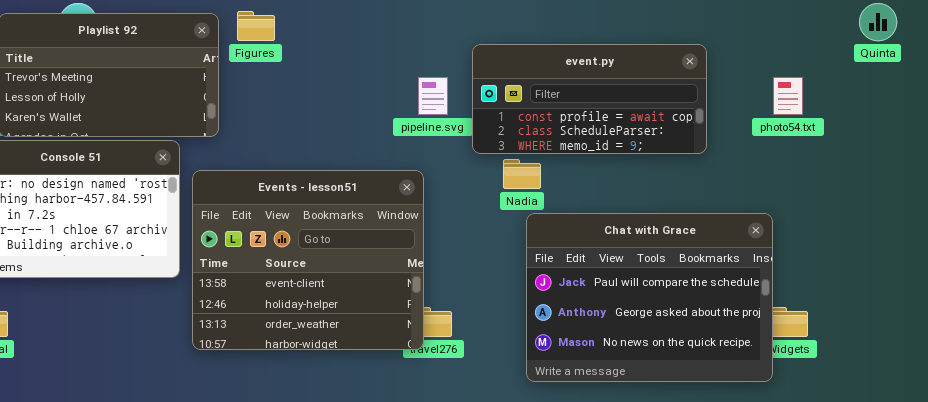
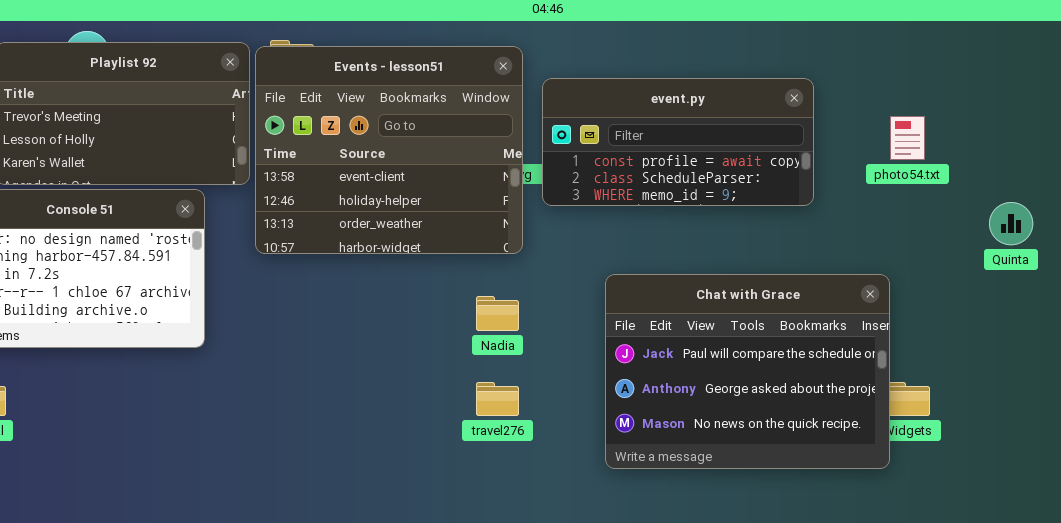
Quinta: [859,3,897,41] -> [989,202,1033,245], moved
Nadia: [503,159,541,189] -> [476,296,519,331], moved
Events - lesson51: [192,170,424,350] -> [255,46,523,254], moved

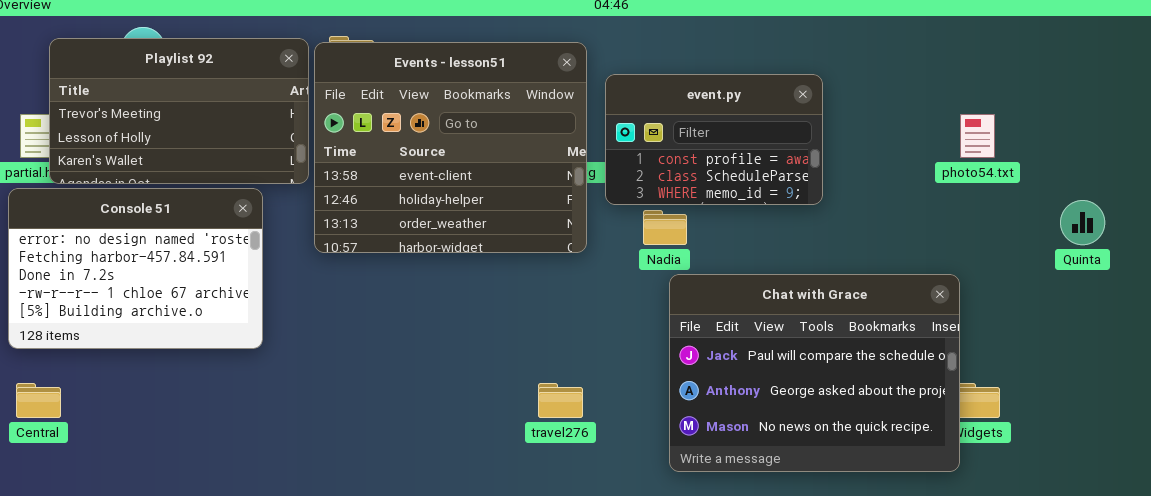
event.py: [542,78,814,206] -> [605,74,823,205], resized
Nadia: [476,296,519,331] -> [643,210,687,245], moved

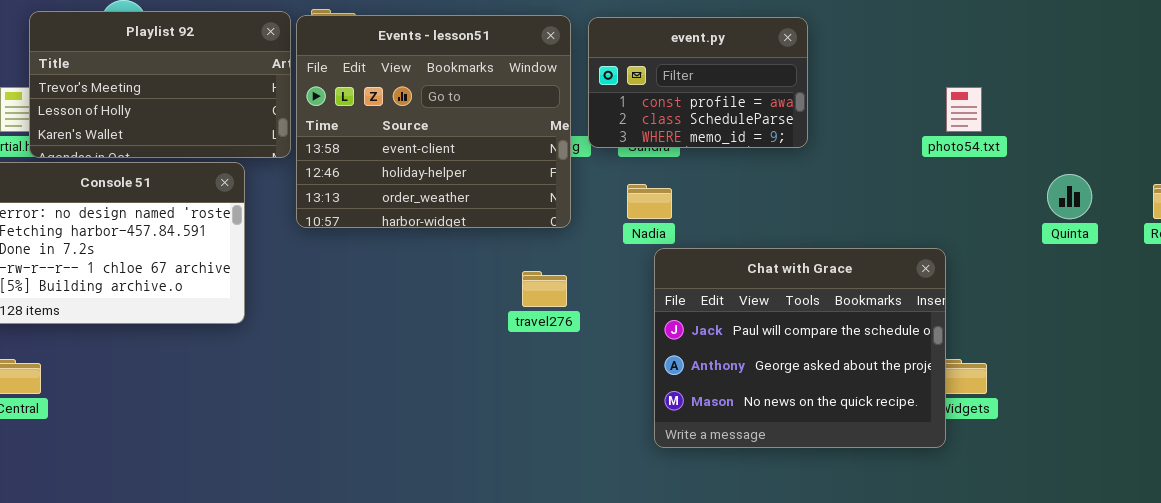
event.py: [605,74,823,205] -> [588,17,808,148], moved
travel276: [538,383,583,418] -> [522,271,567,307], moved

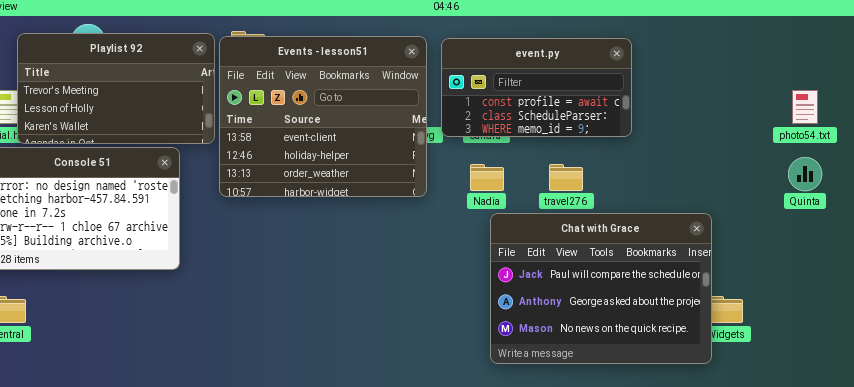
event.py: [588,17,808,148] -> [441,38,632,137], resized
photo54.txt: [946,87,982,132] -> [792,90,818,124], moved
travel276: [522,271,567,307] -> [549,164,583,191], moved

